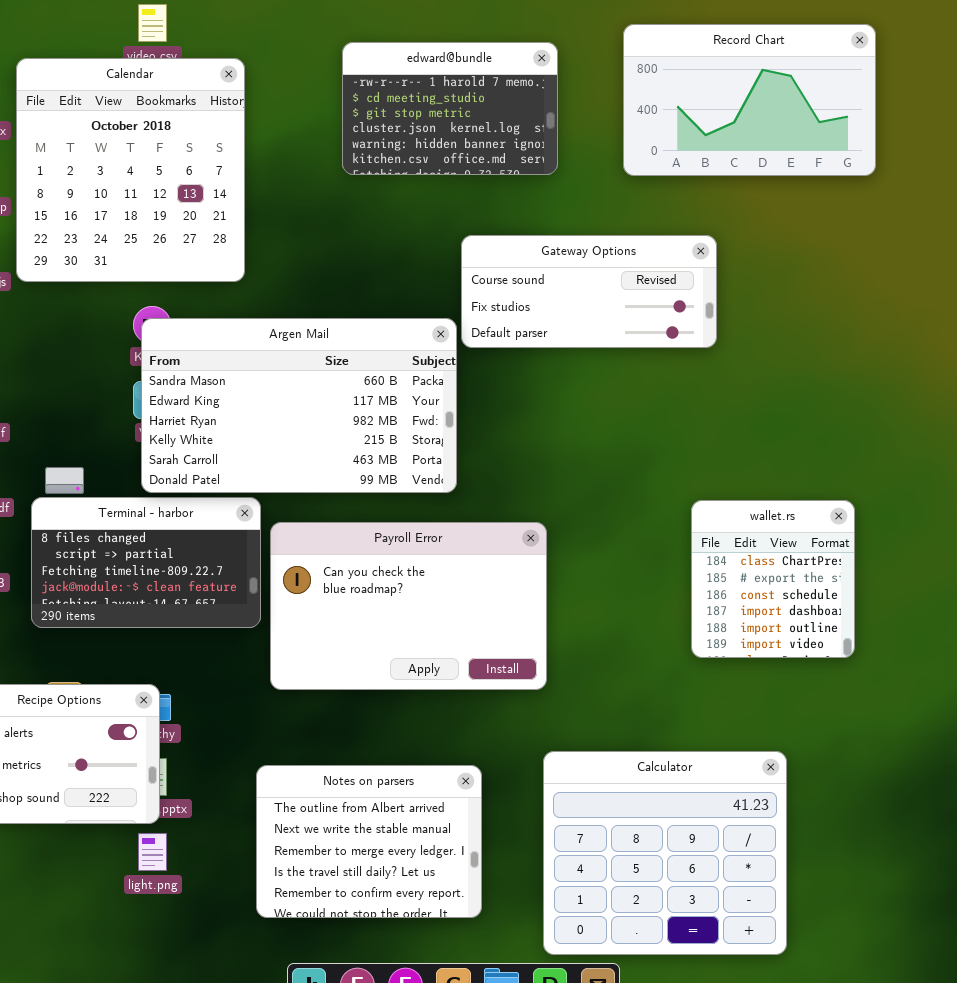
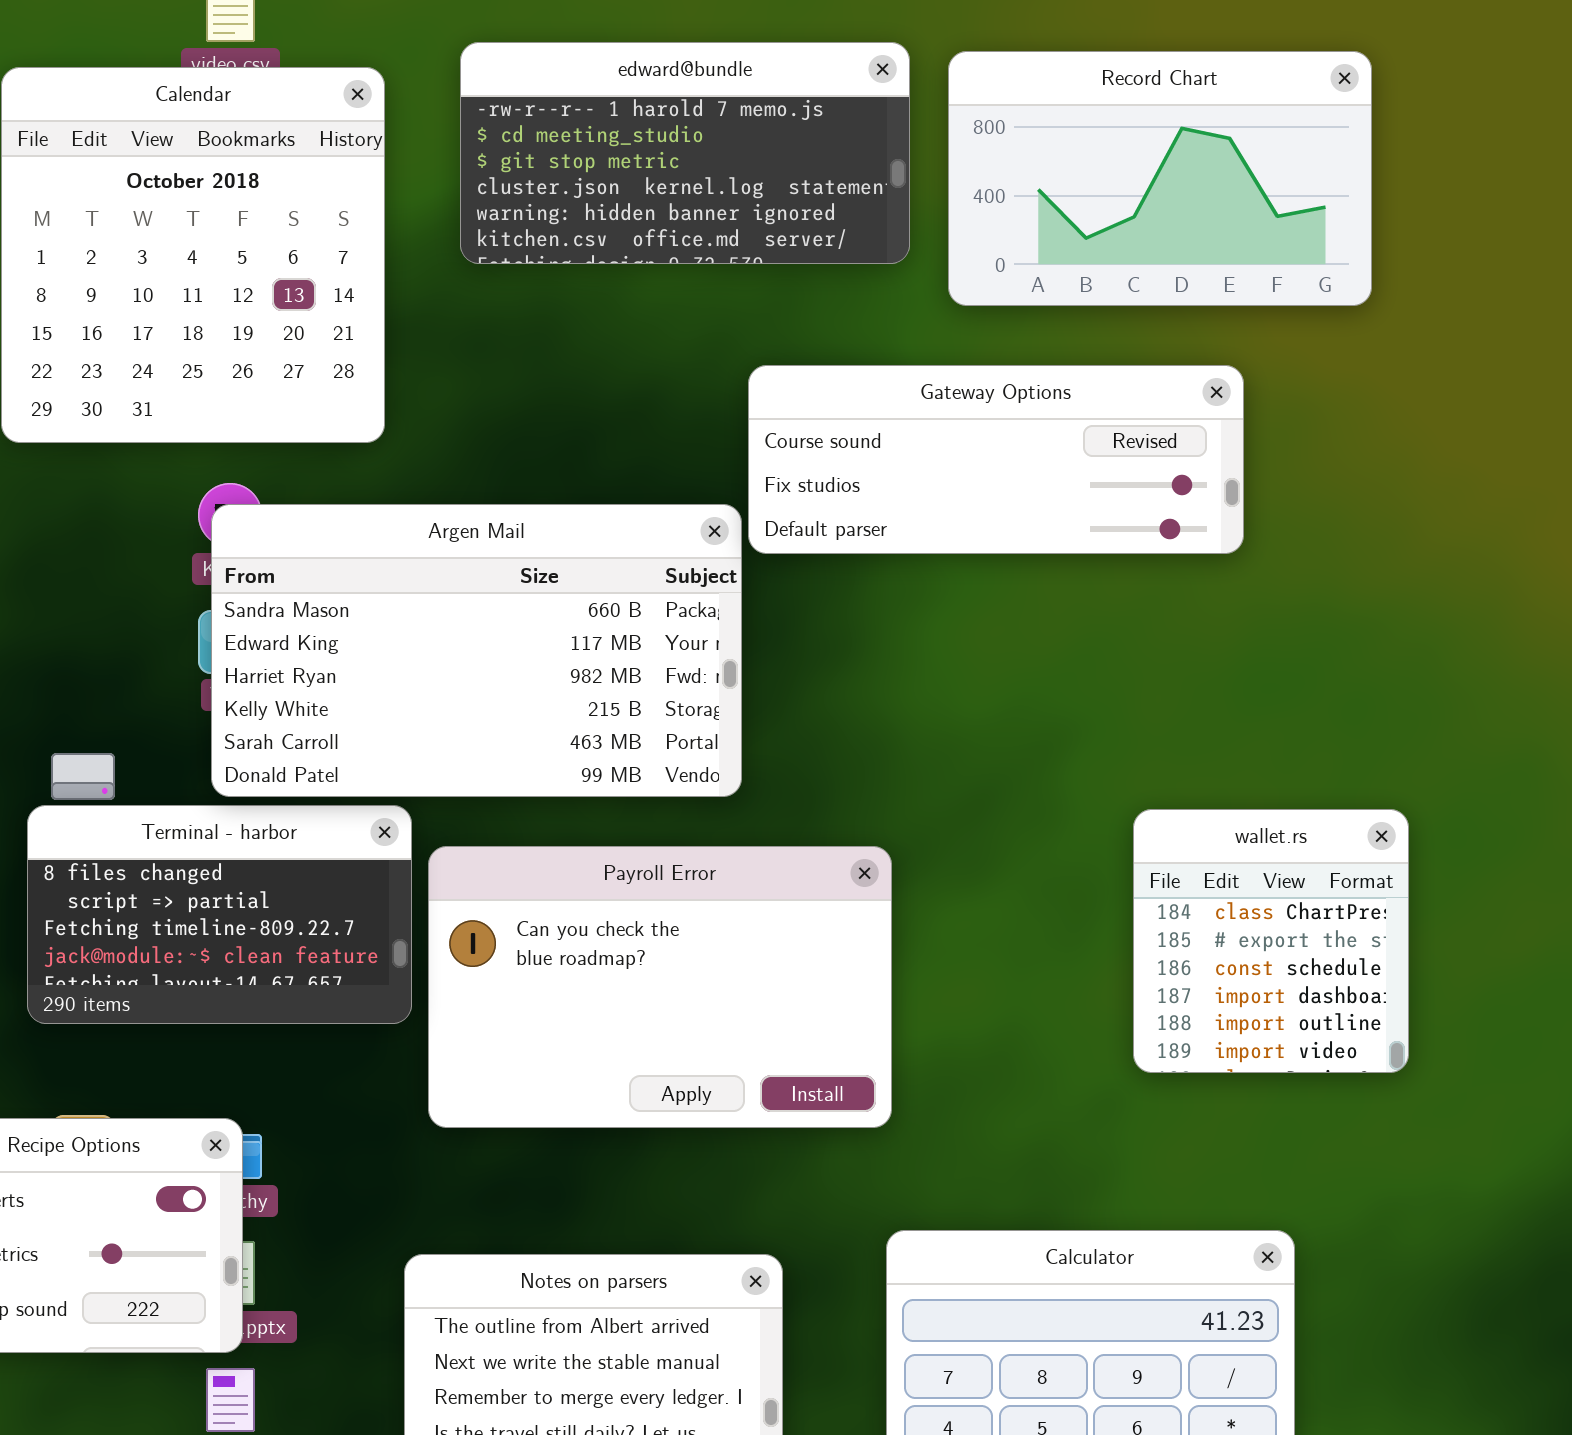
Record Chart: [623,24,876,176] -> [948,51,1372,306], moved
edward@bundle: [342,42,558,175] -> [460,42,910,264], resized
Gateway Options: [461,235,717,348] -> [748,365,1244,554], resized

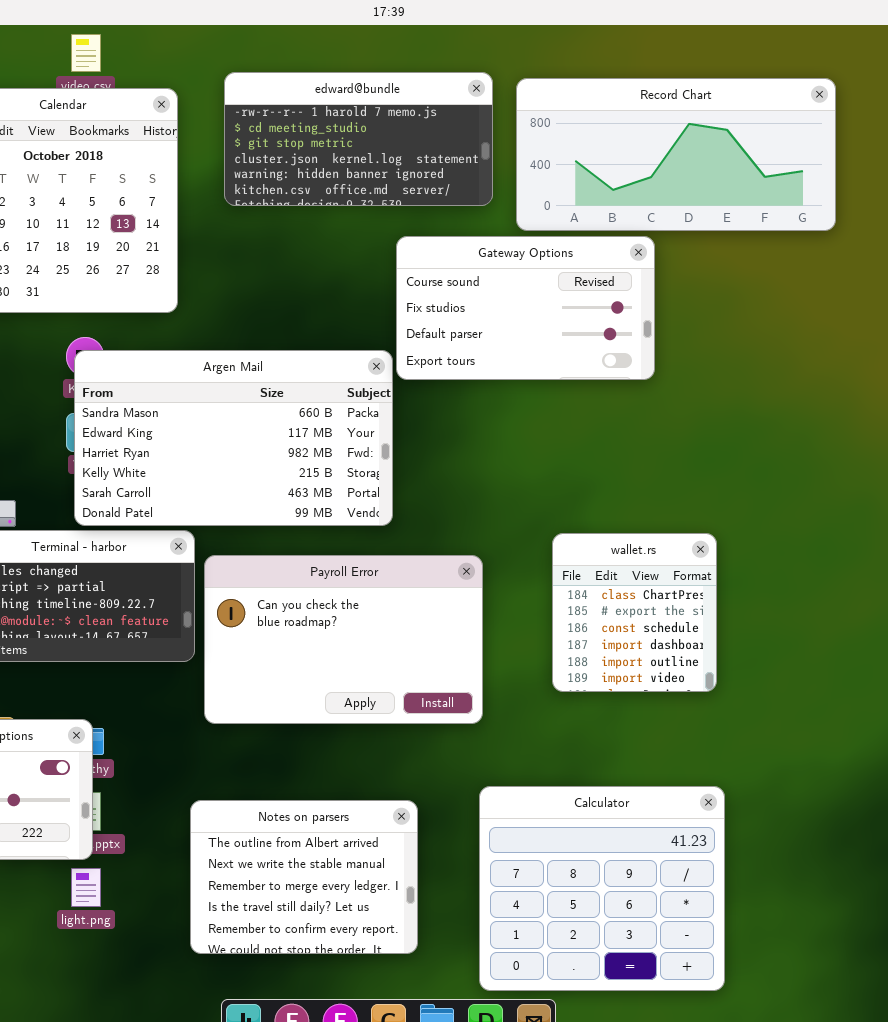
Record Chart: [948,51,1372,306] -> [516,78,836,231], resized
Gateway Options: [748,365,1244,554] -> [396,236,655,380], resized
wallet.rs: [1133,809,1409,1073] -> [552,533,717,692], moved

